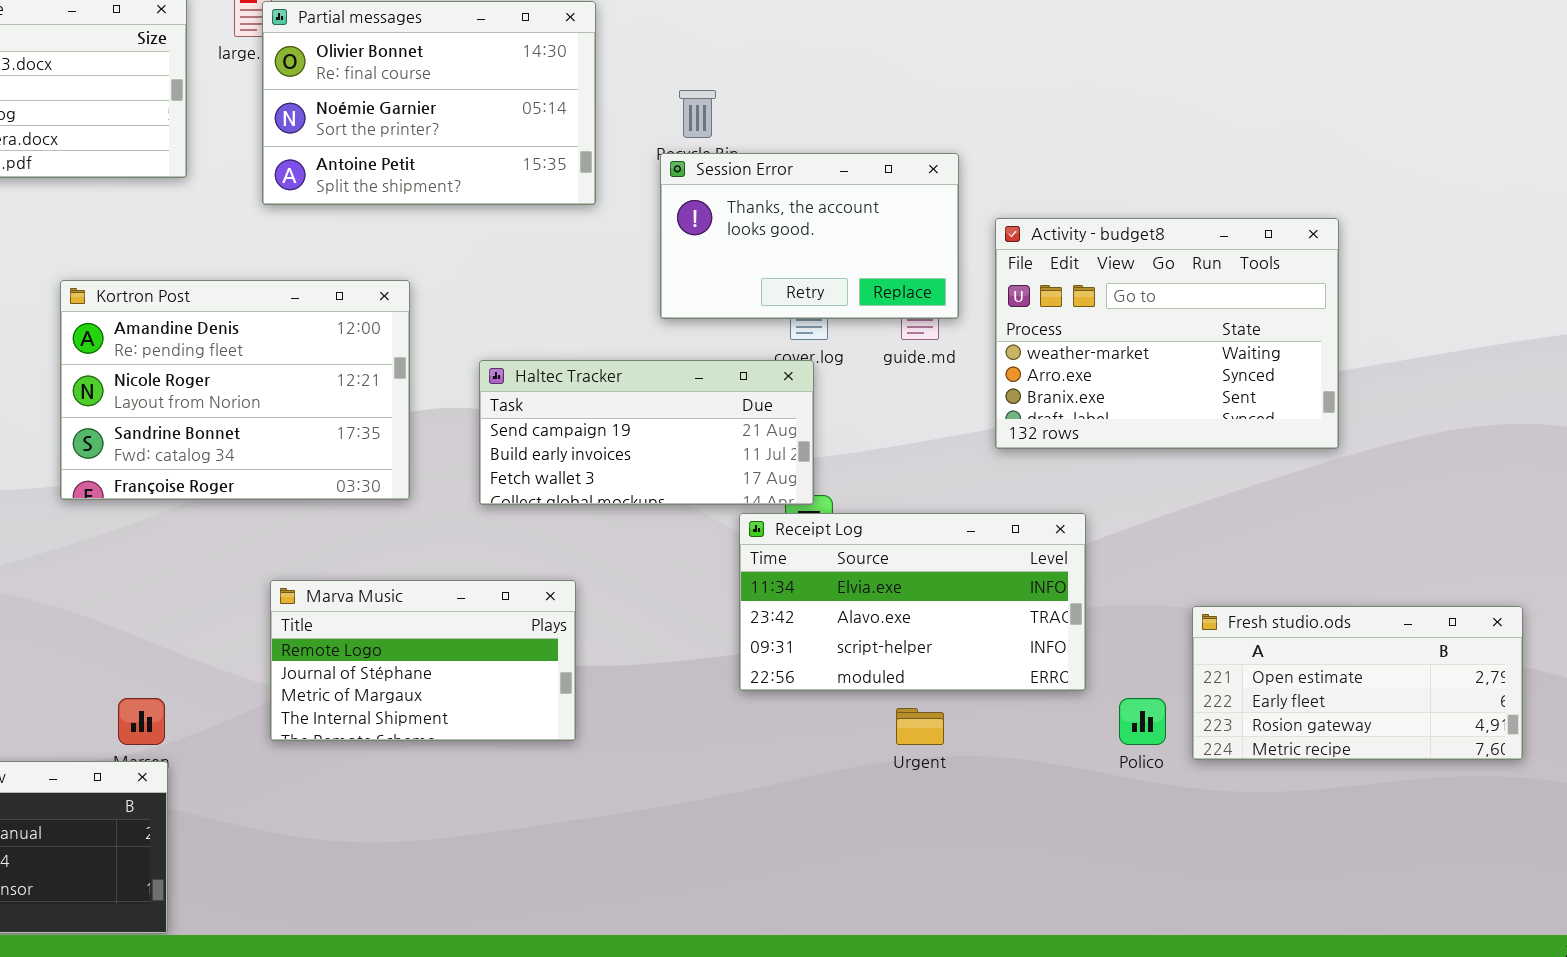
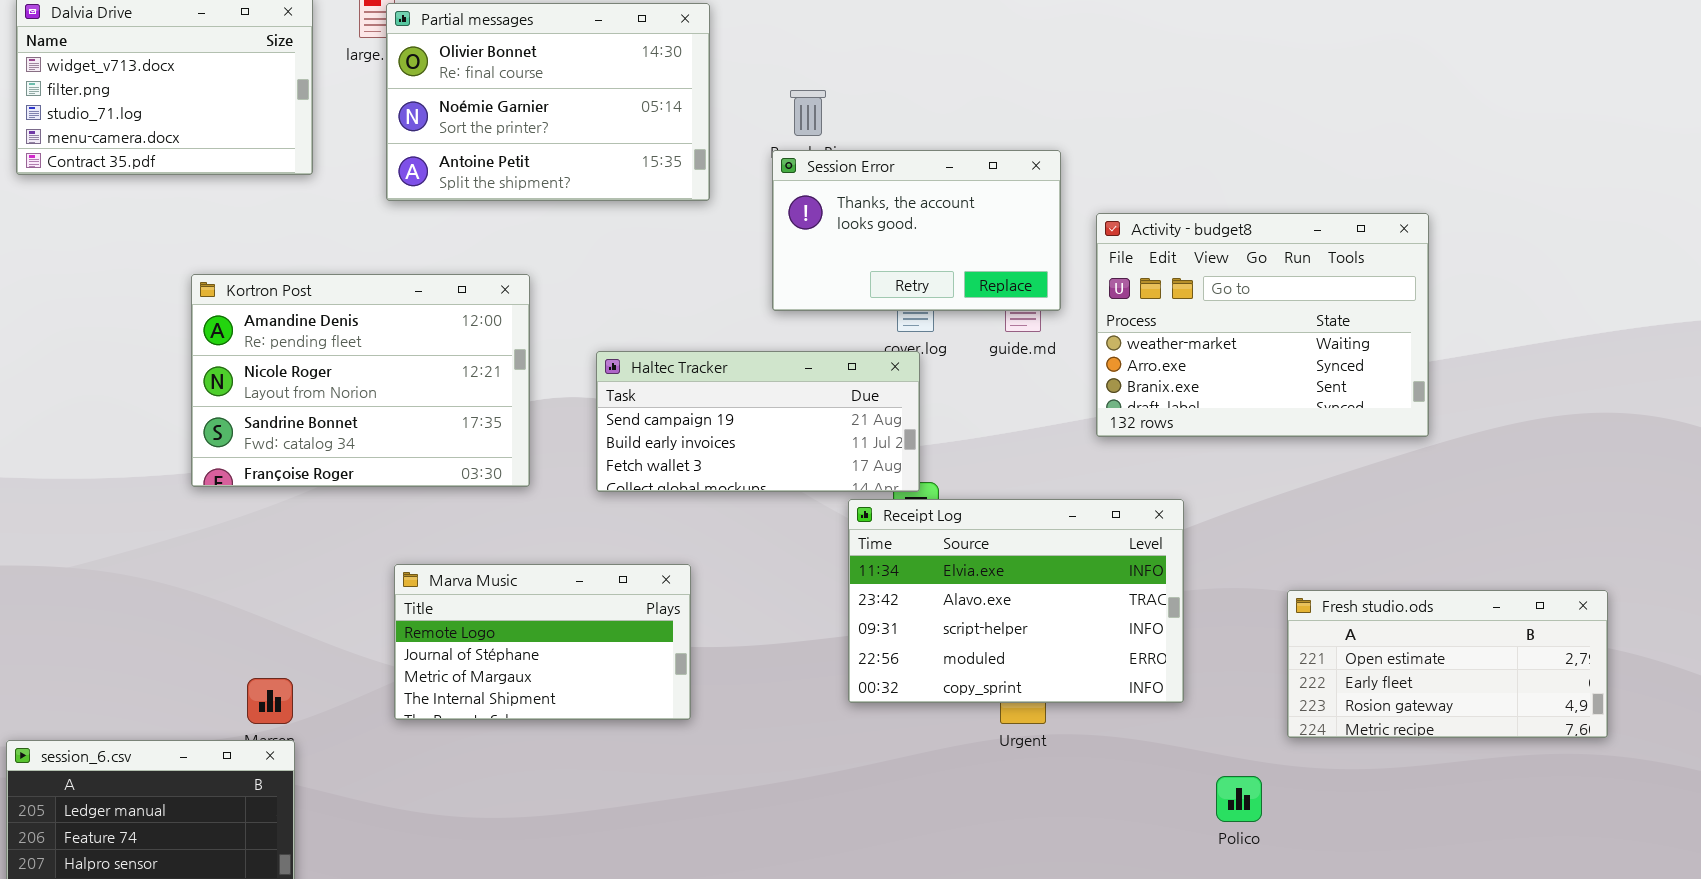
Receipt Log: [739,513,1086,691] -> [848,499,1184,703], resized
Polico: [1119,698,1166,745] -> [1216,776,1262,822], moved

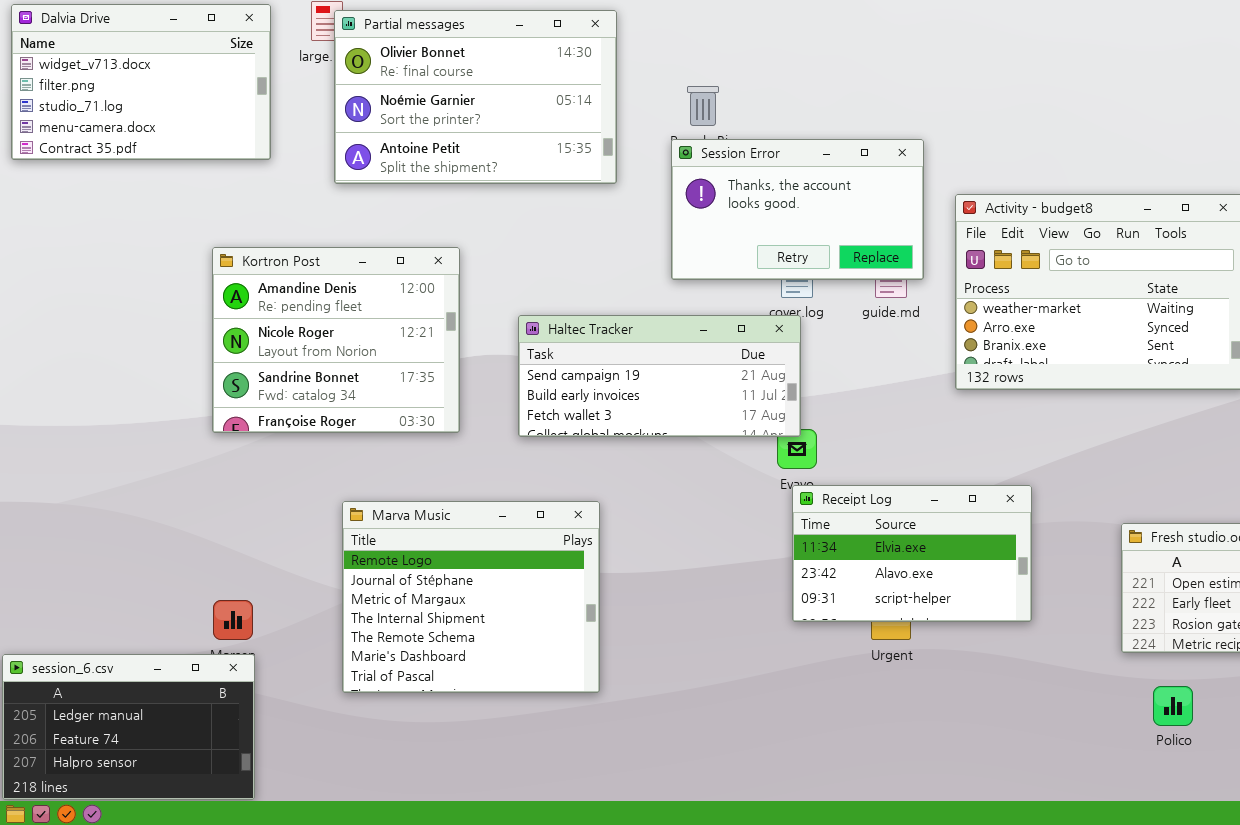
Kortron Post: [191,274,530,487] -> [212,247,460,433], resized
Receipt Log: [848,499,1184,703] -> [792,485,1032,622], resized
Marva Music: [394,564,691,720] -> [342,501,600,693], resized
Polico: [1216,776,1262,822] -> [1153,686,1193,726], moved

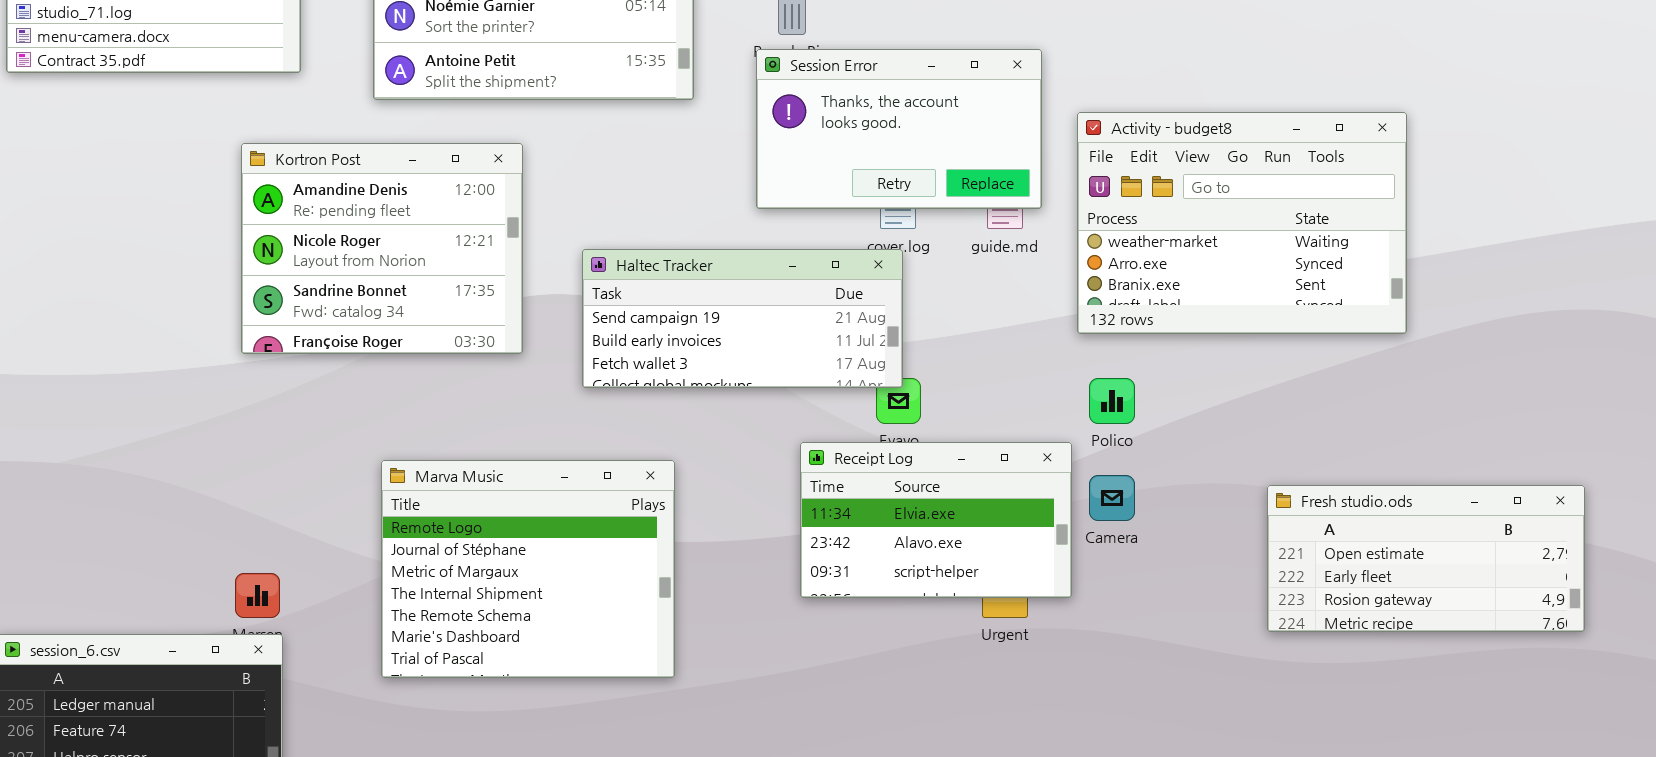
Kortron Post: [212,247,460,433] -> [241,143,523,354], moved
Receipt Log: [792,485,1032,622] -> [800,442,1072,598], moved
Polico: [1153,686,1193,726] -> [1089,378,1135,424], moved

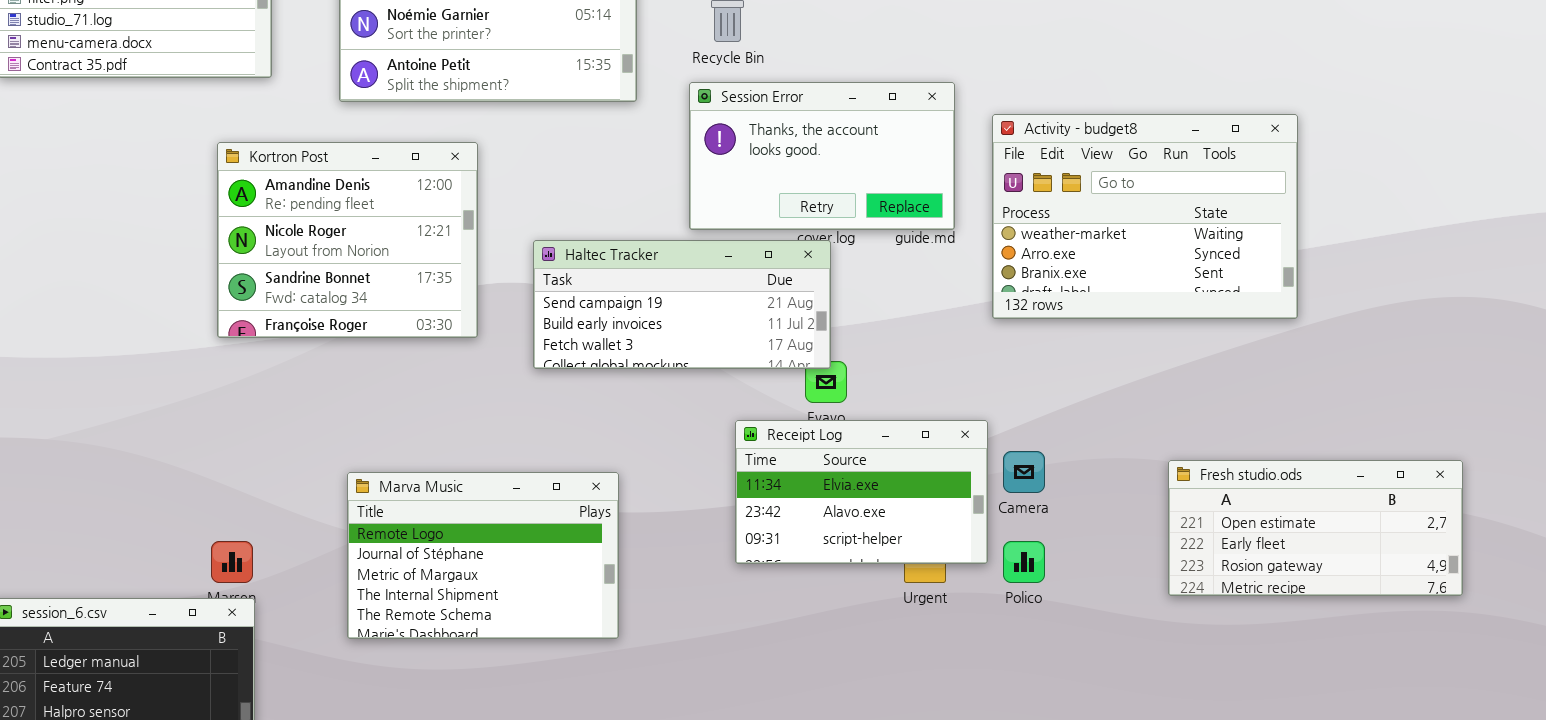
Session Error: [756,49,1042,209] -> [689,82,955,230], moved
Polico: [1089,378,1135,424] -> [1003,541,1045,583], moved
Marva Music: [381,460,675,678] -> [347,472,619,639], resized

